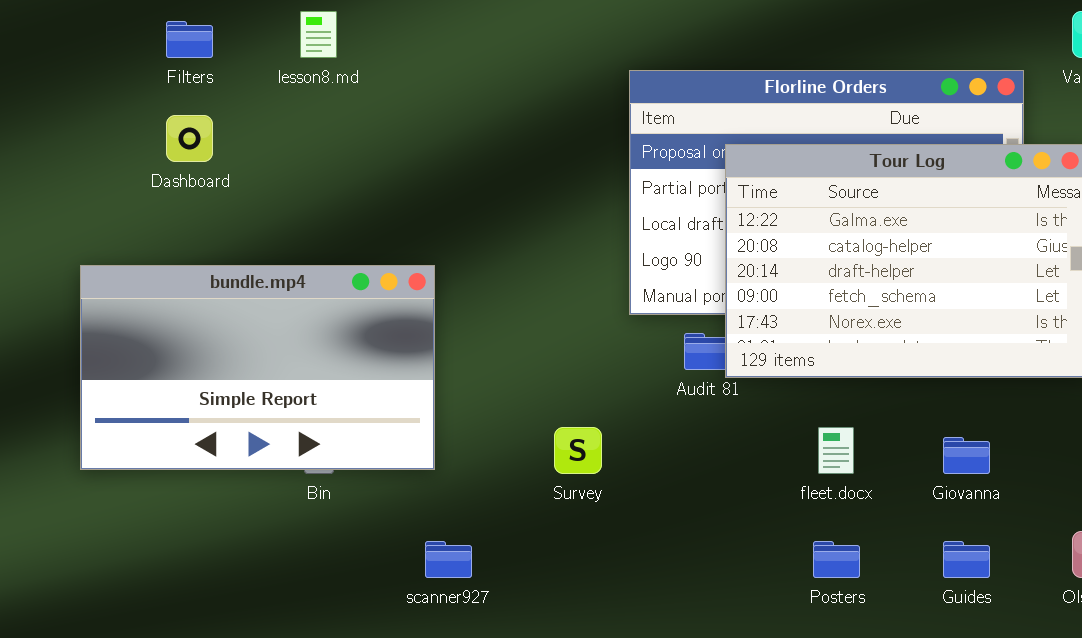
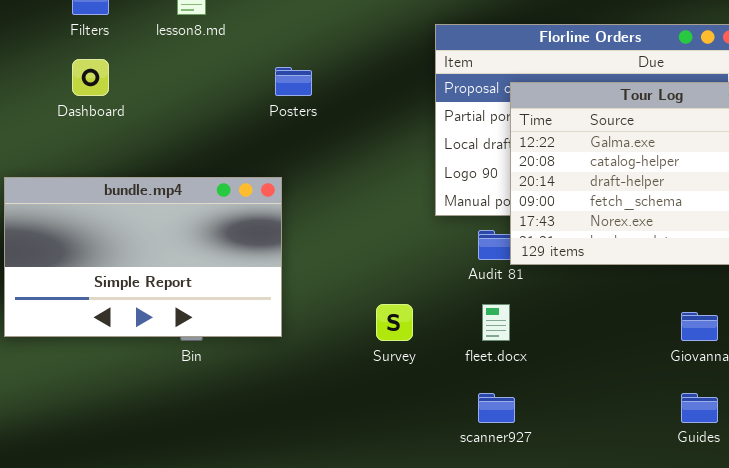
fleet.docx: [818,427,854,474] -> [482,304,510,341], moved
scanner927: [425,541,472,578] -> [478,393,515,423], moved
Posters: [813,541,860,578] -> [275,67,312,96], moved

